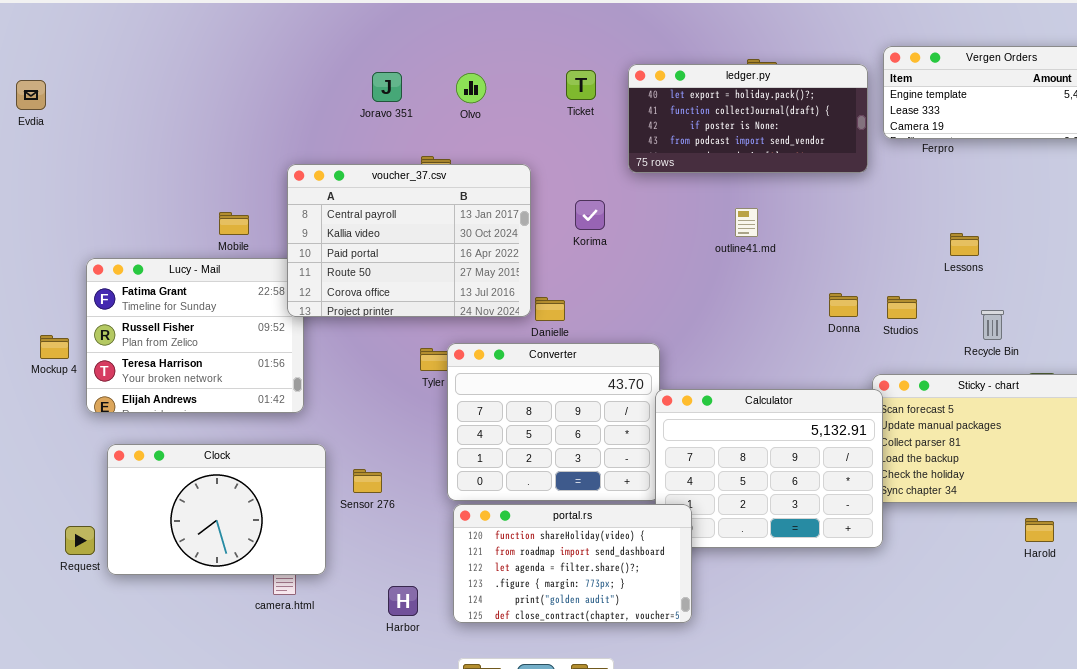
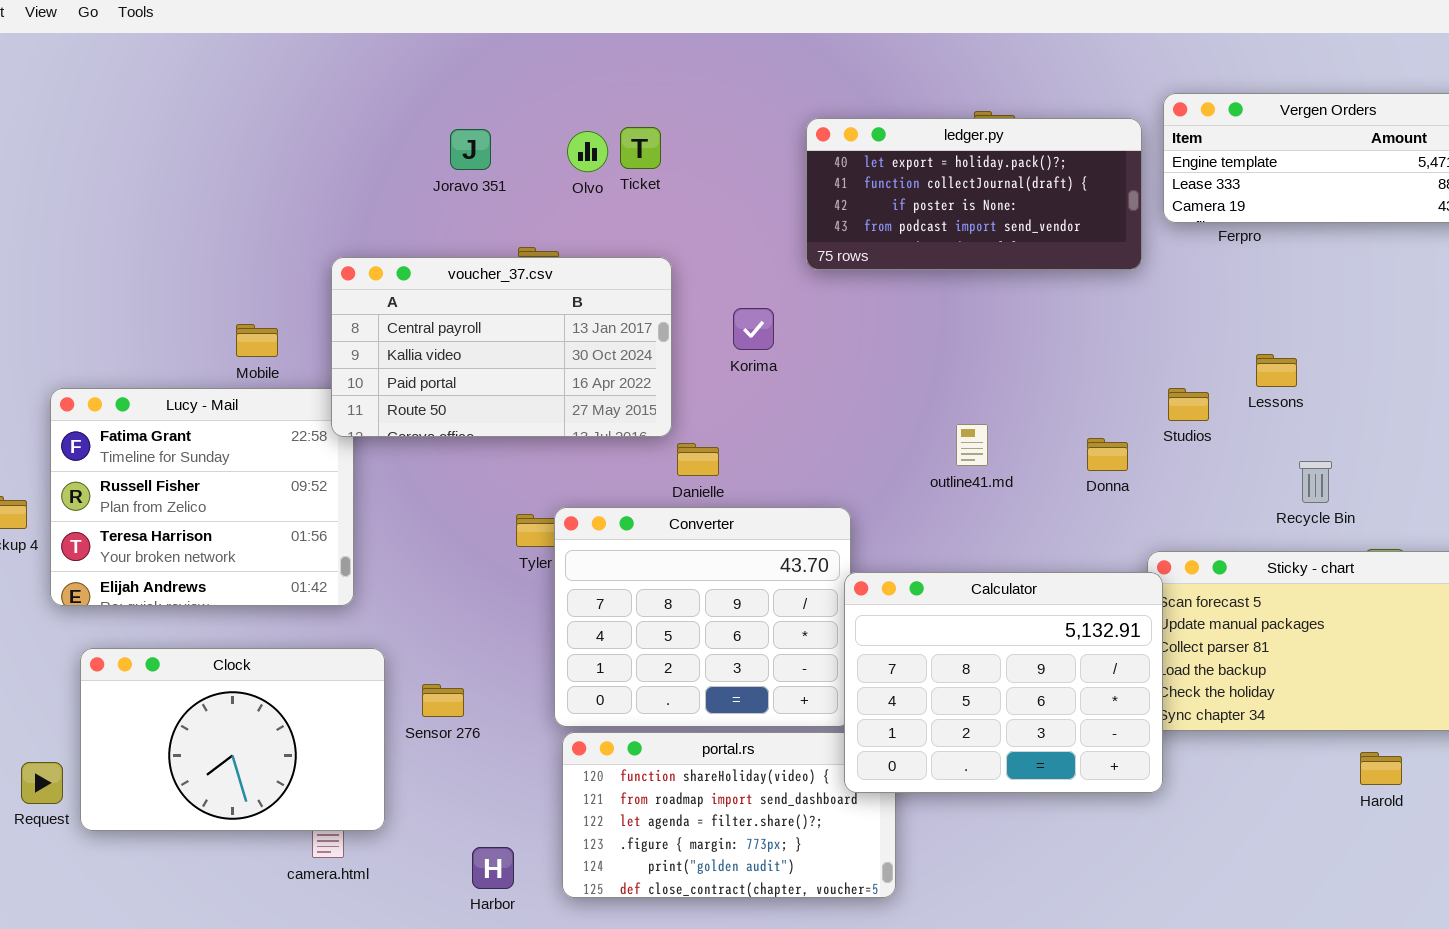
Ticket: [566,70,596,100] -> [620,127,661,169], moved
voucher_37.csv: [287,164,531,317] -> [331,257,672,437], resized
outline41.md: [735,208,758,237] -> [956,424,988,466], moved
Studios: [887,296,917,319] -> [1168,388,1209,421], moved
Calculator: [655,389,883,548] -> [844,572,1163,793], raised

